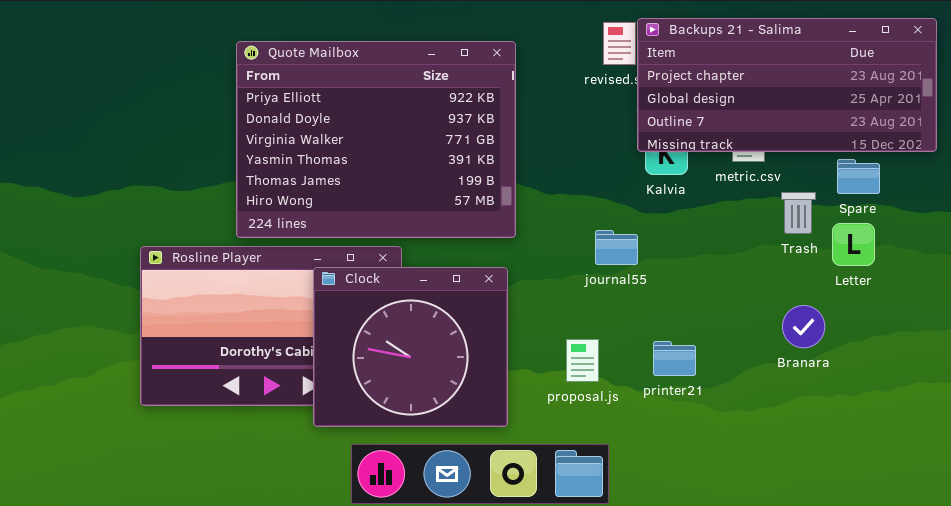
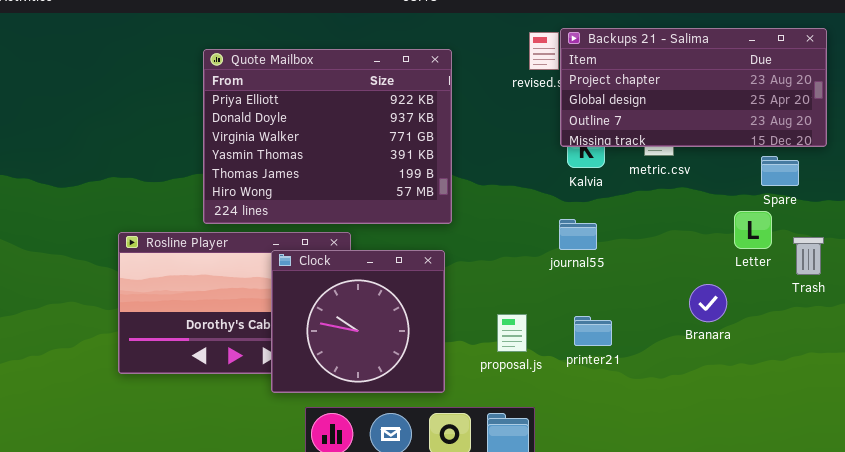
Spare: [837,159,880,194] -> [761,156,799,186], moved
Trash: [781,192,816,234] -> [793,237,824,275], moved
journal55: [595,230,638,265] -> [559,219,597,250], moved

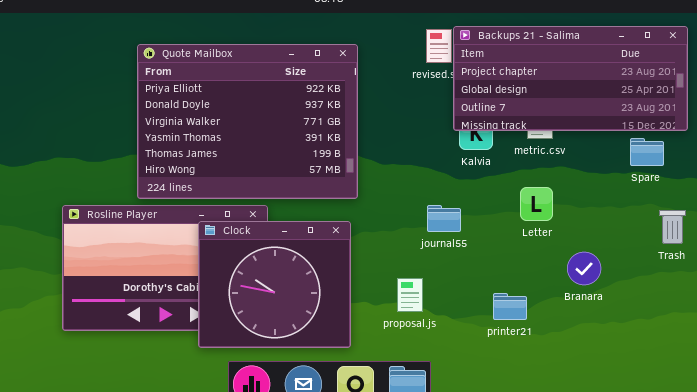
Letter: [734,211,772,249] -> [520,187,553,221], moved
journal55: [559,219,597,250] -> [427,205,461,232], moved
printer21: [574,316,612,346] -> [493,293,527,320], moved

